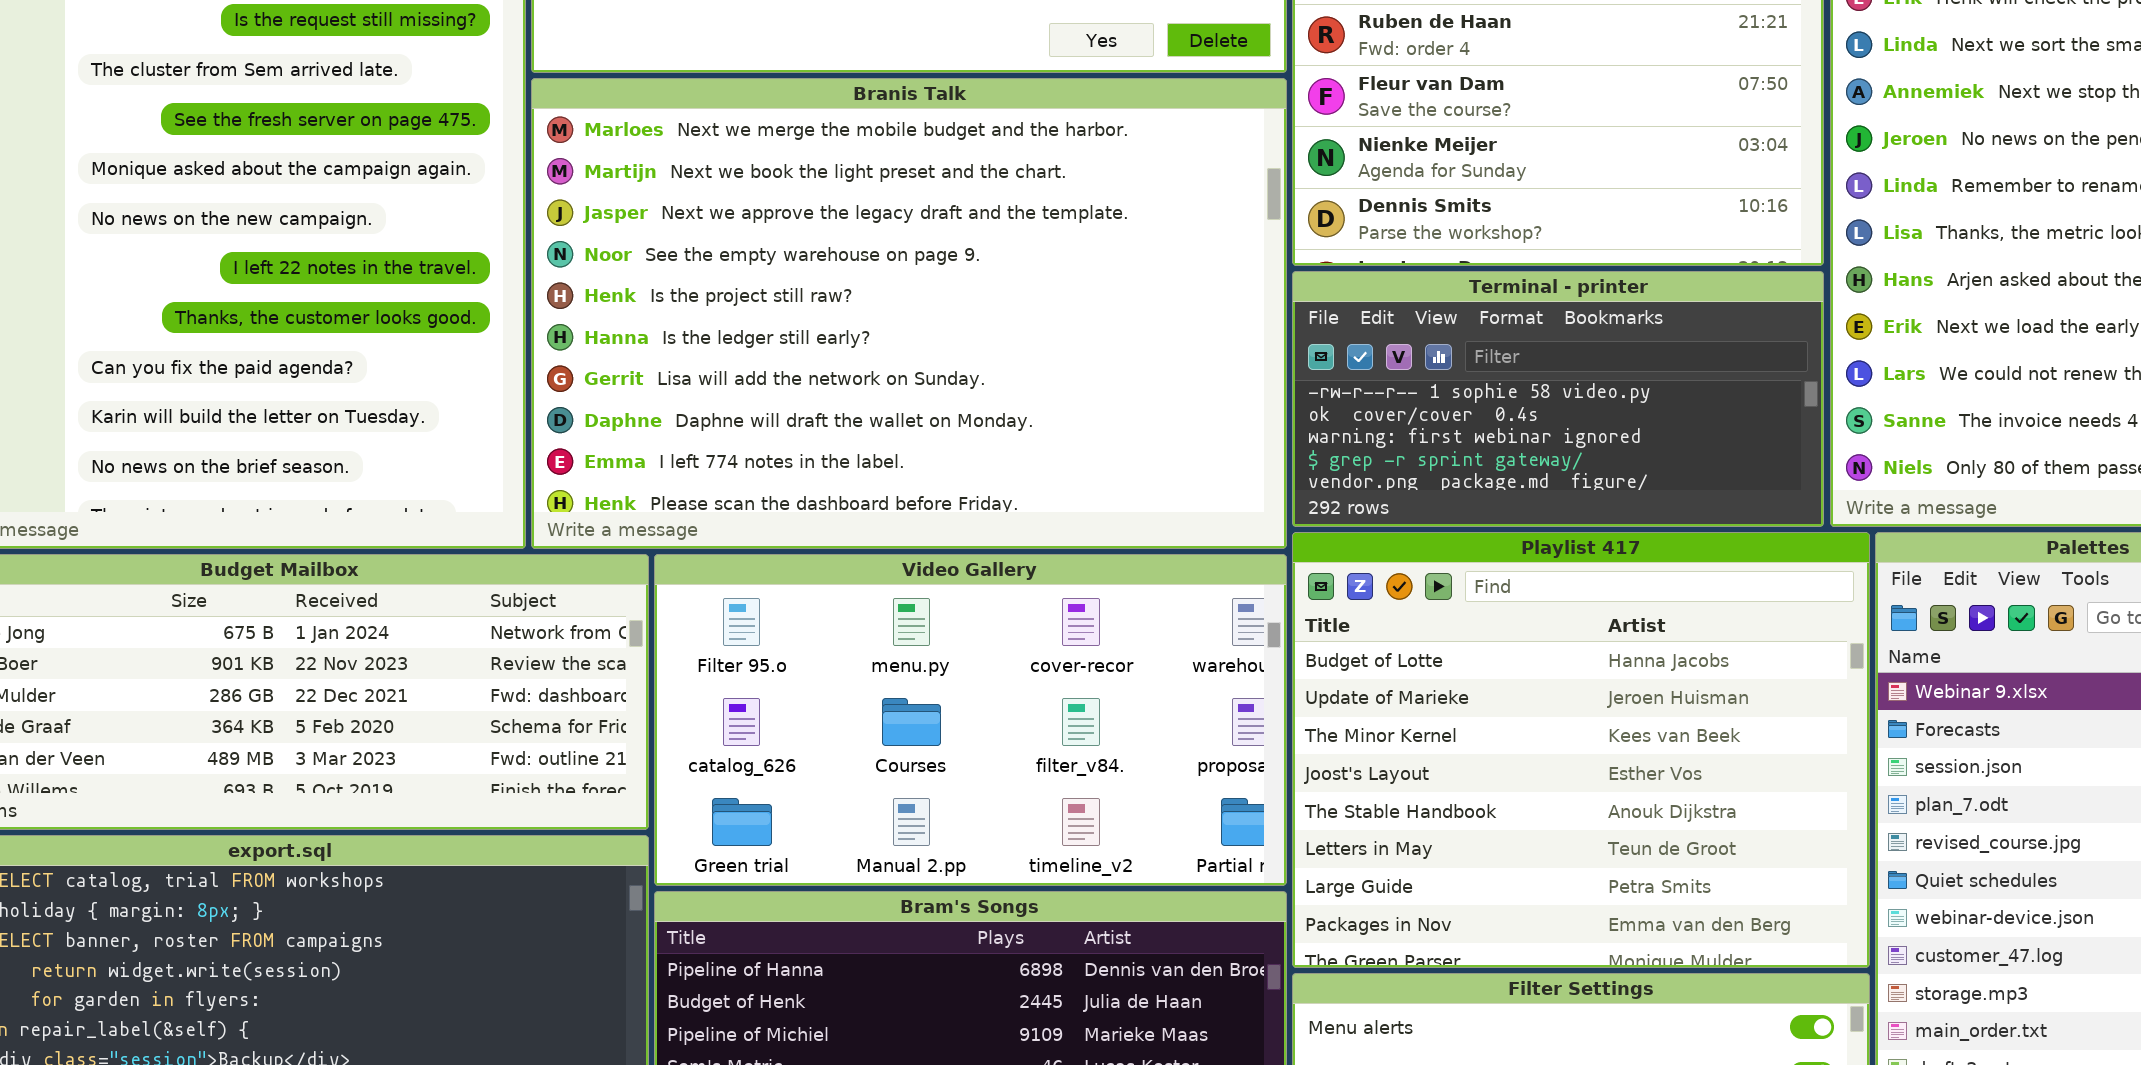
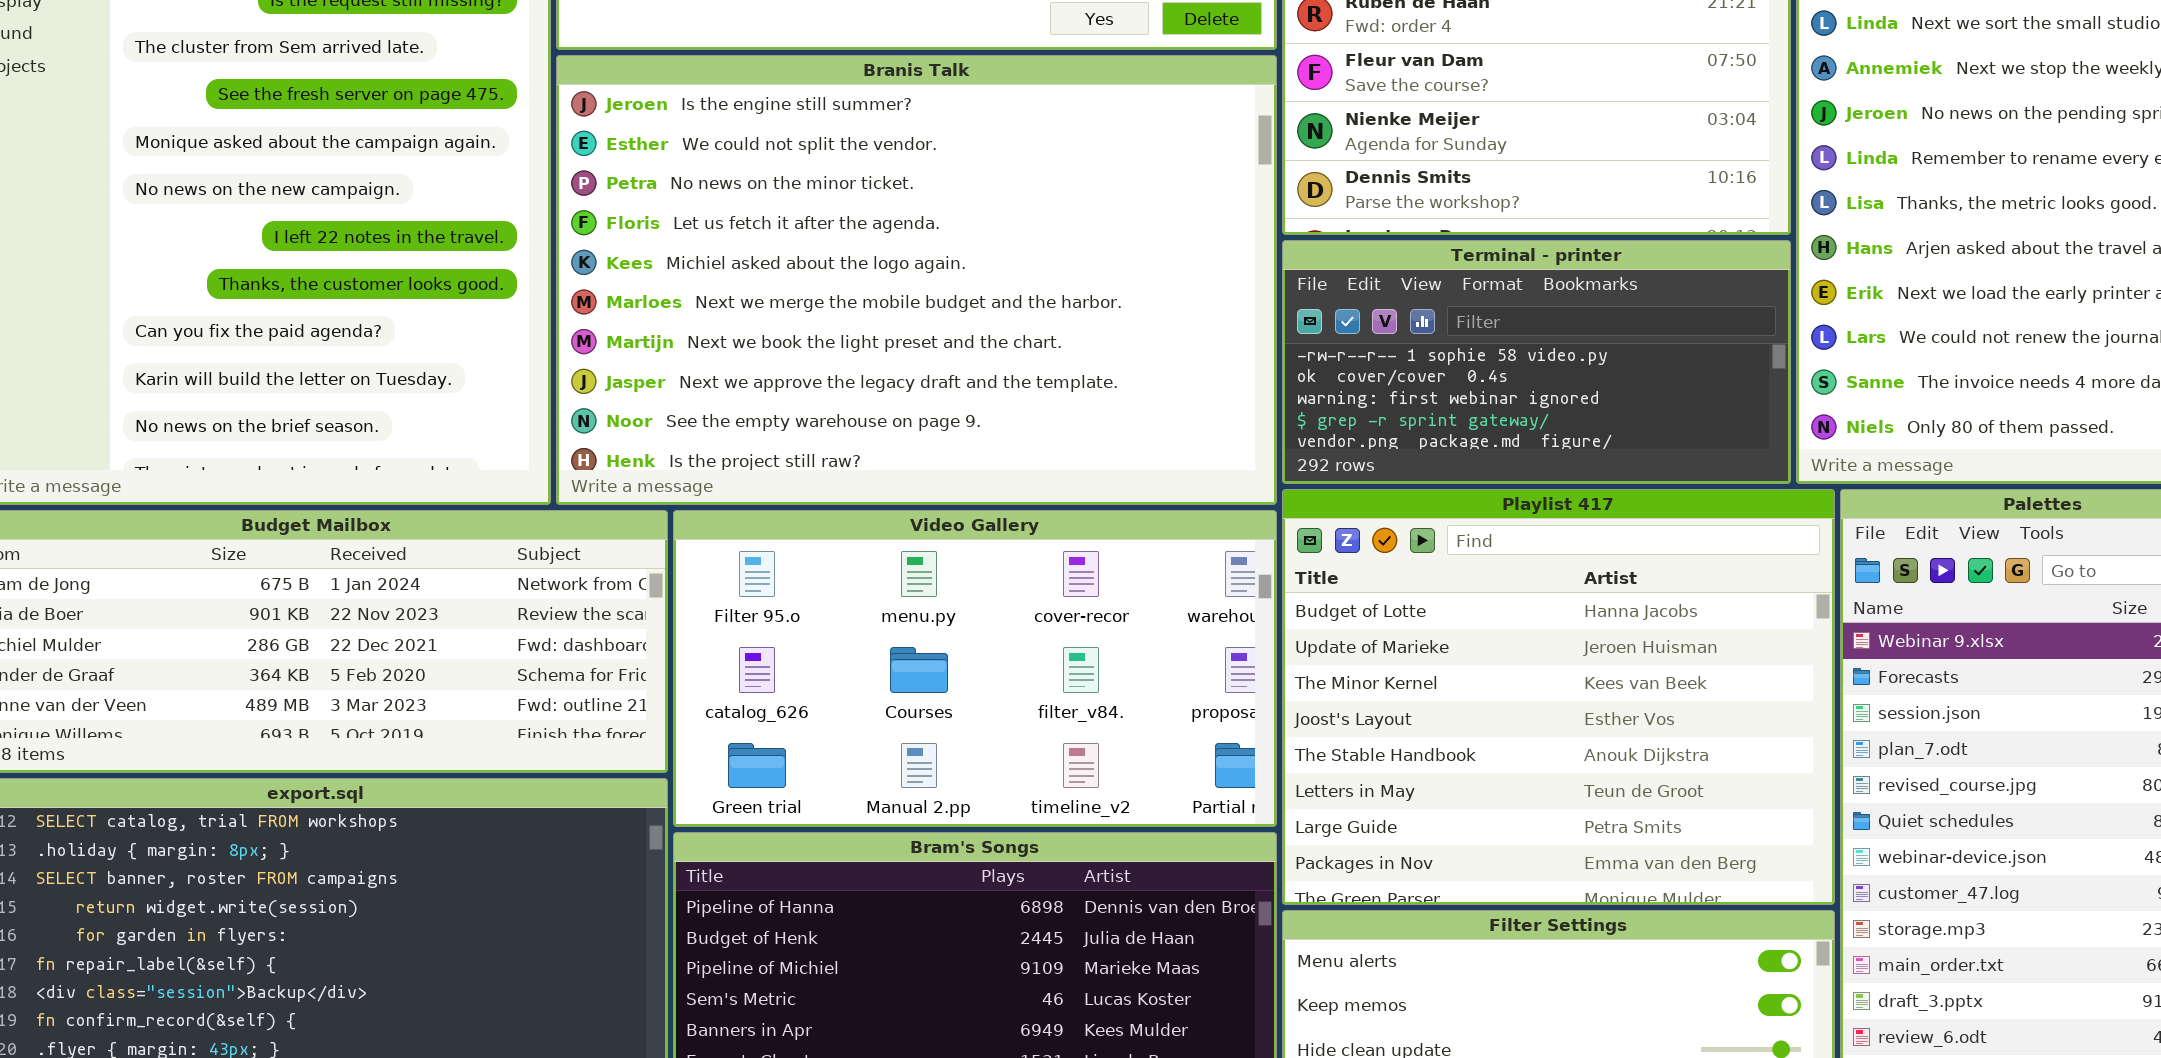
Branis Talk: [531,78,1287,549] -> [556,55,1277,505], scrolled up 5 rows

